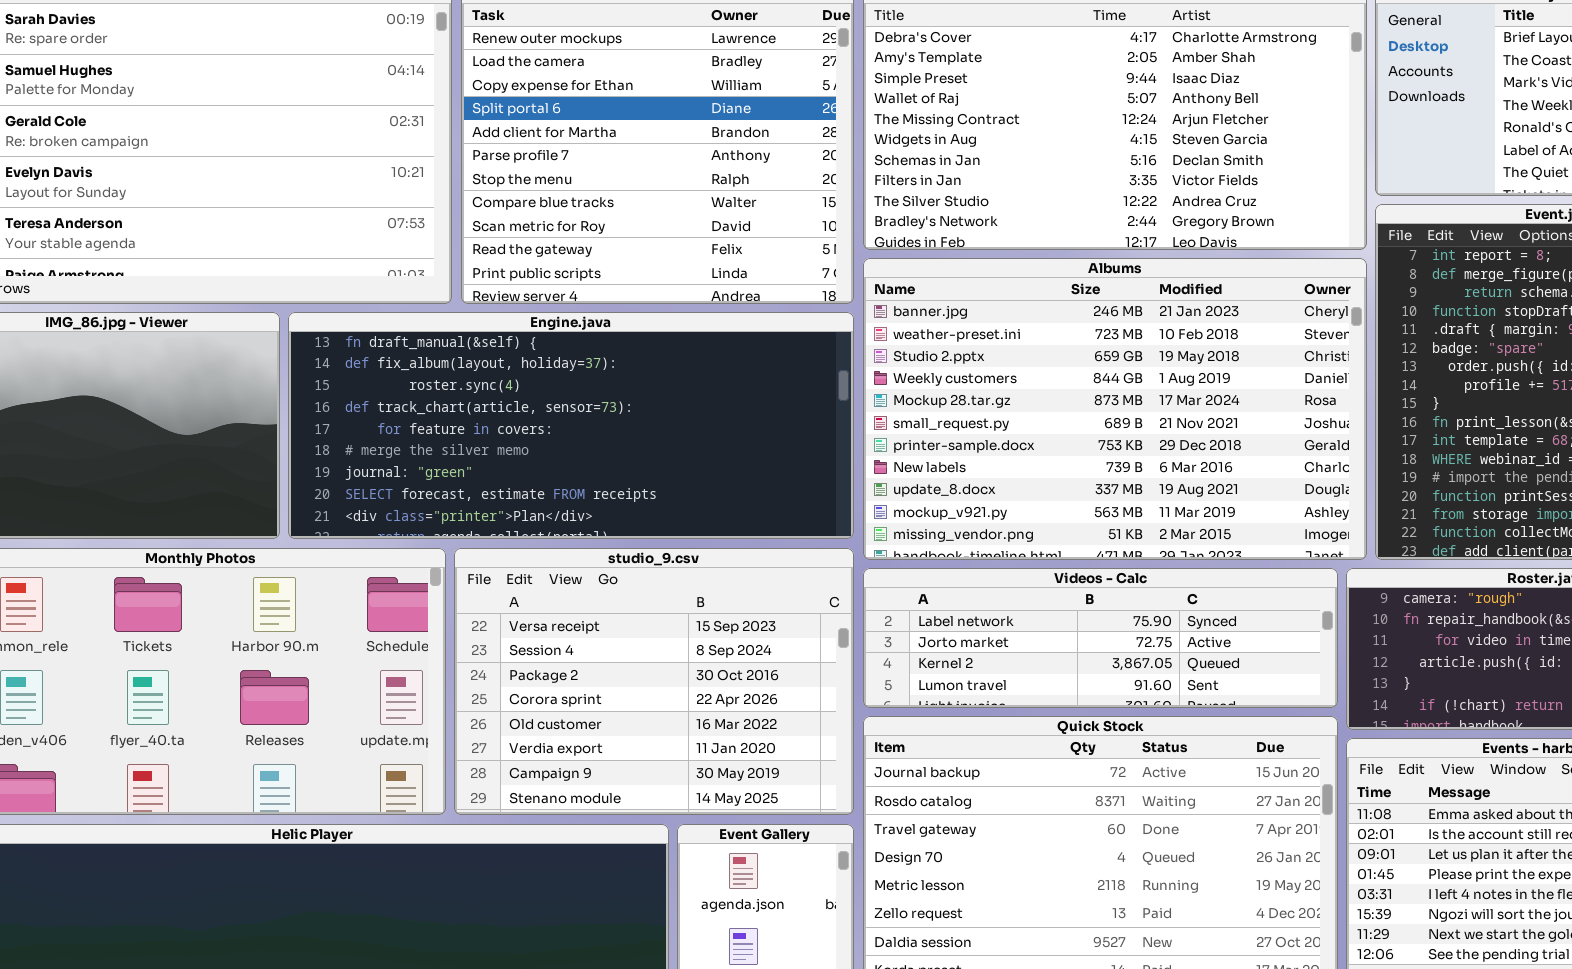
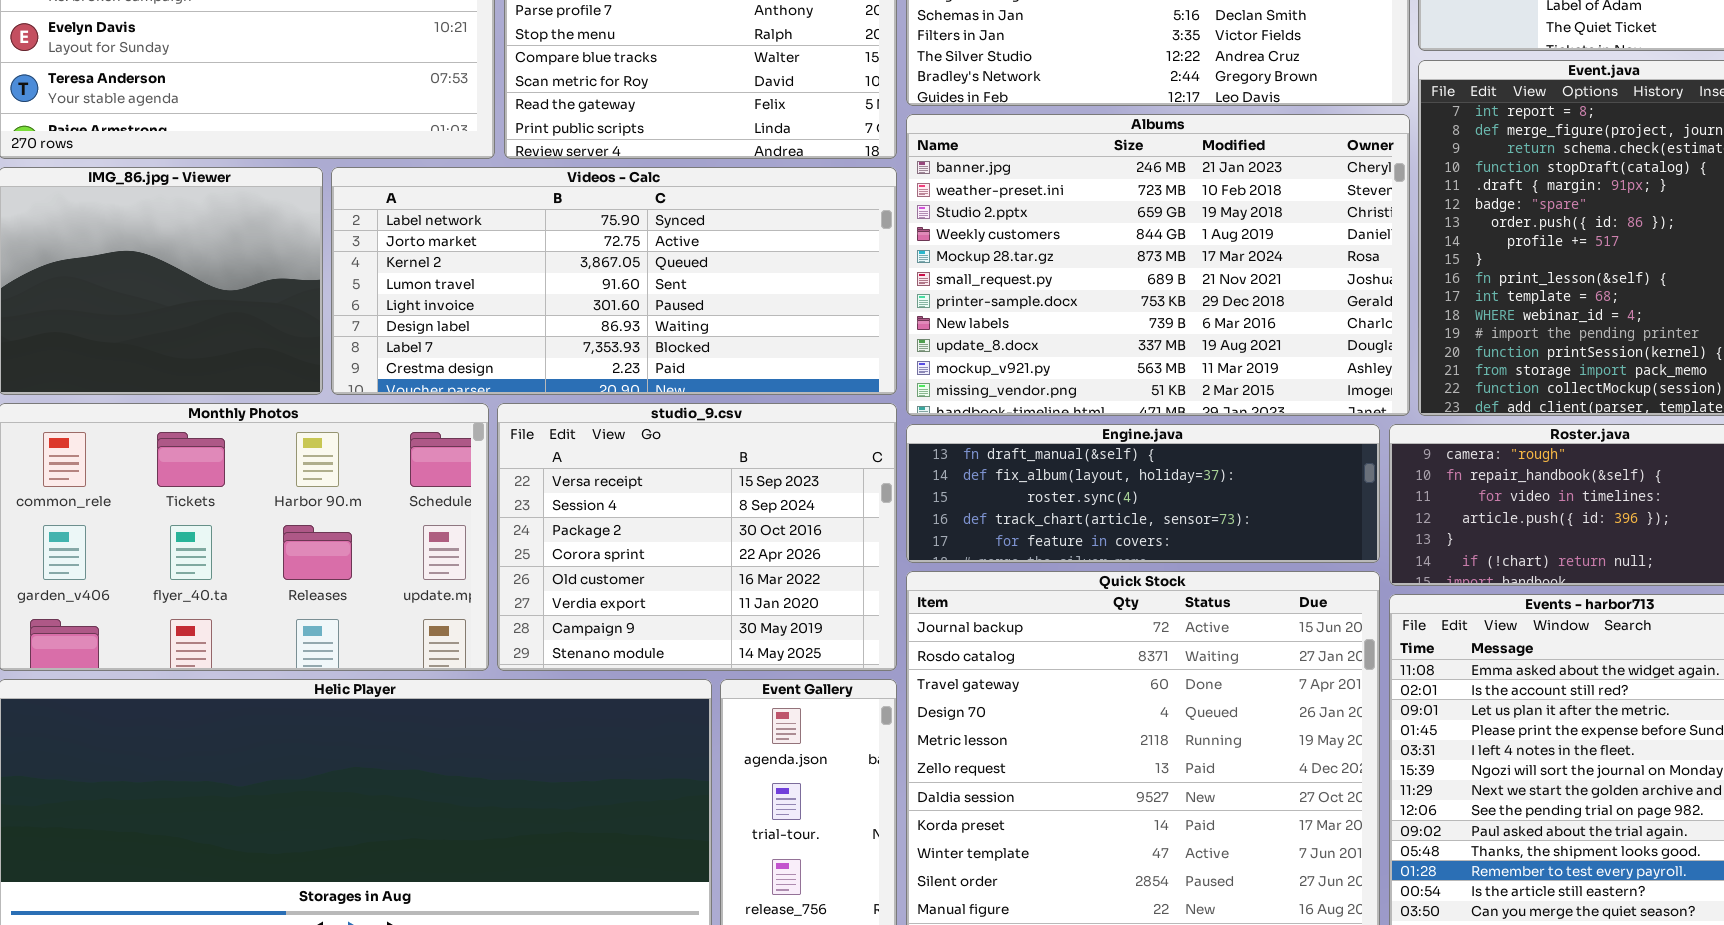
Engine.java: [288,312,854,539] -> [906,424,1380,563], moved, resized
Videos - Calc: [863,568,1338,708] -> [331,167,897,395], moved, resized

